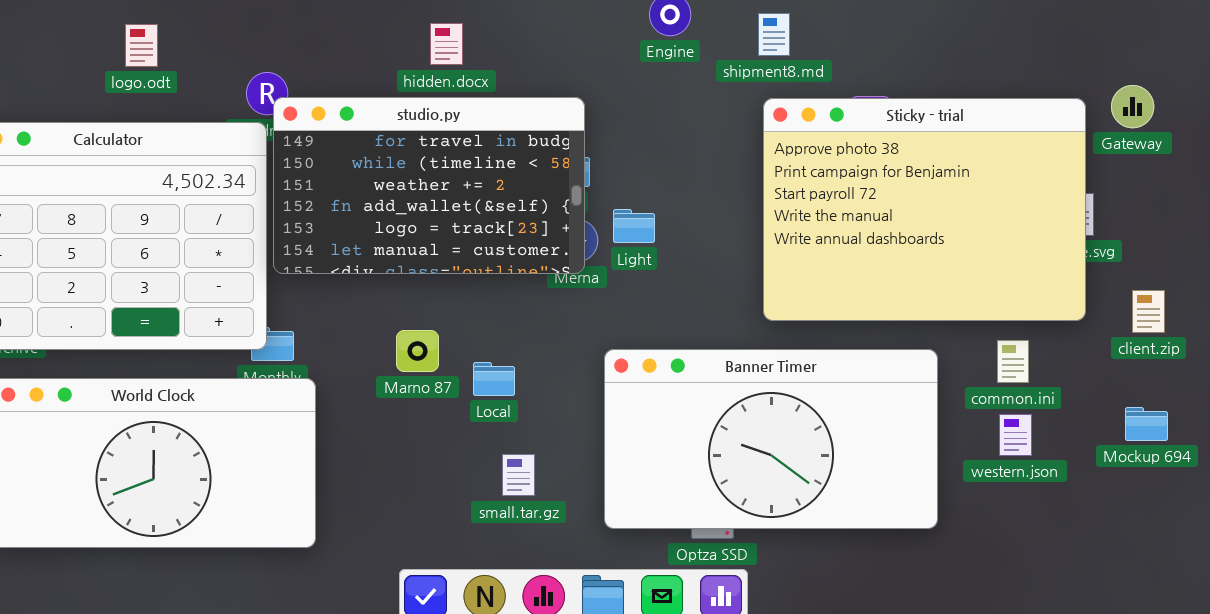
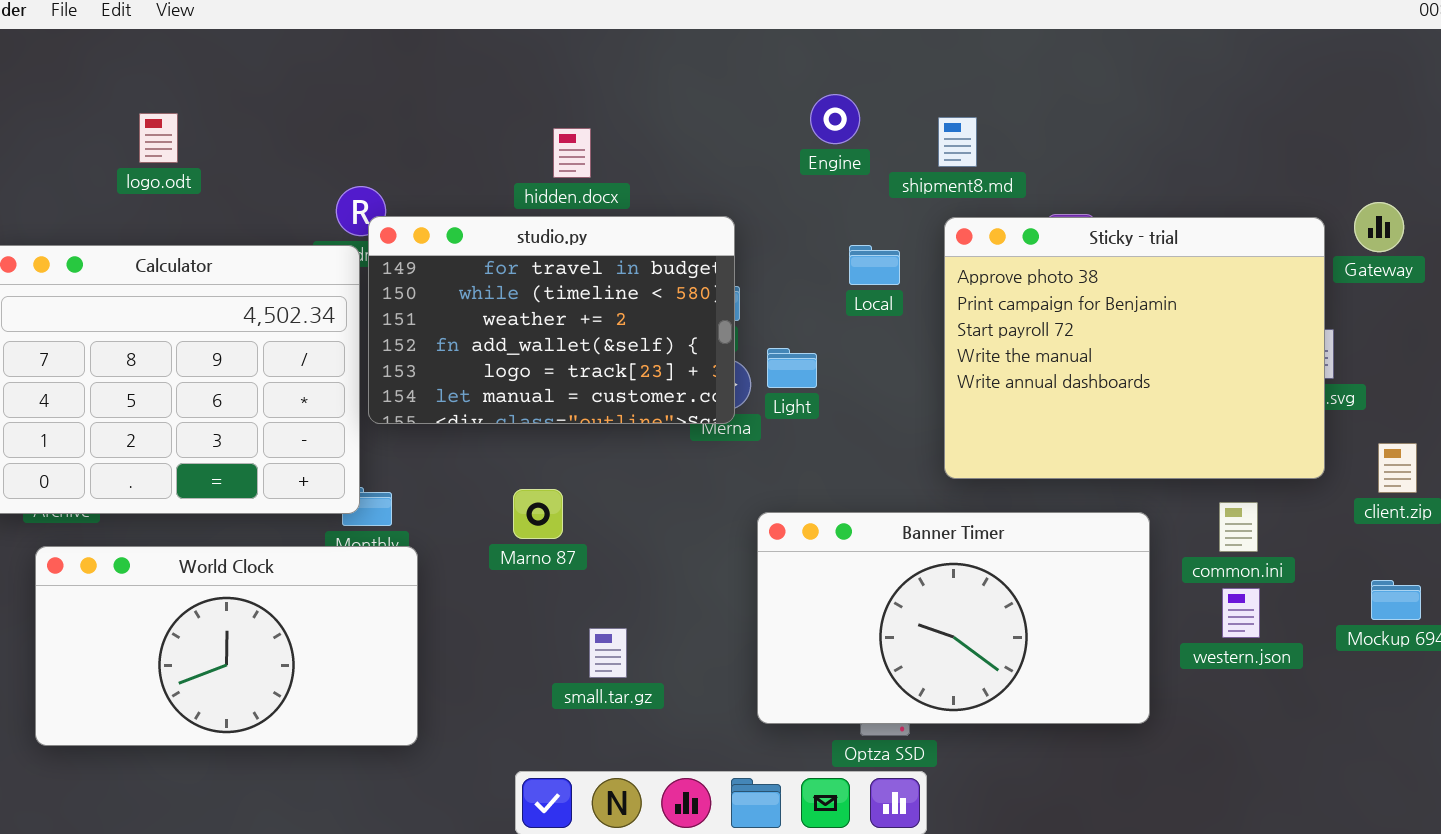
logo.odt: [125,24,158,67] -> [139,113,178,163], moved
Local: [473,362,515,396] -> [849,245,900,285], moved
small.tar.gz: [502,454,535,496] -> [589,628,627,678], moved

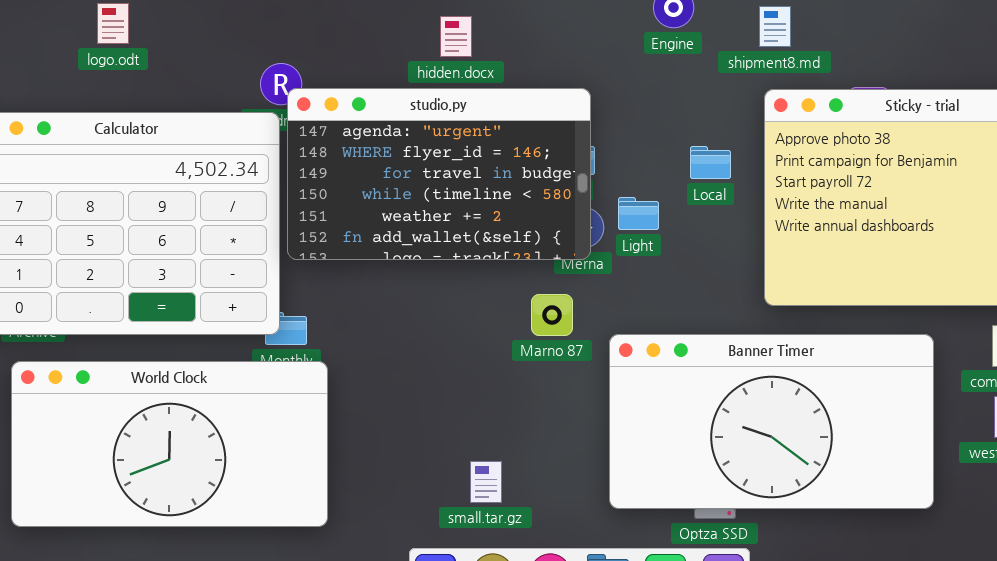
studio.py: [368,216,735,424] -> [287,88,591,260], scrolled up 2 rows
Local: [849,245,900,285] -> [690,146,731,179], moved
Marno 87: [513,489,563,539] -> [531,294,573,336], moved
small.tar.gz: [589,628,627,678] -> [470,461,502,503], moved

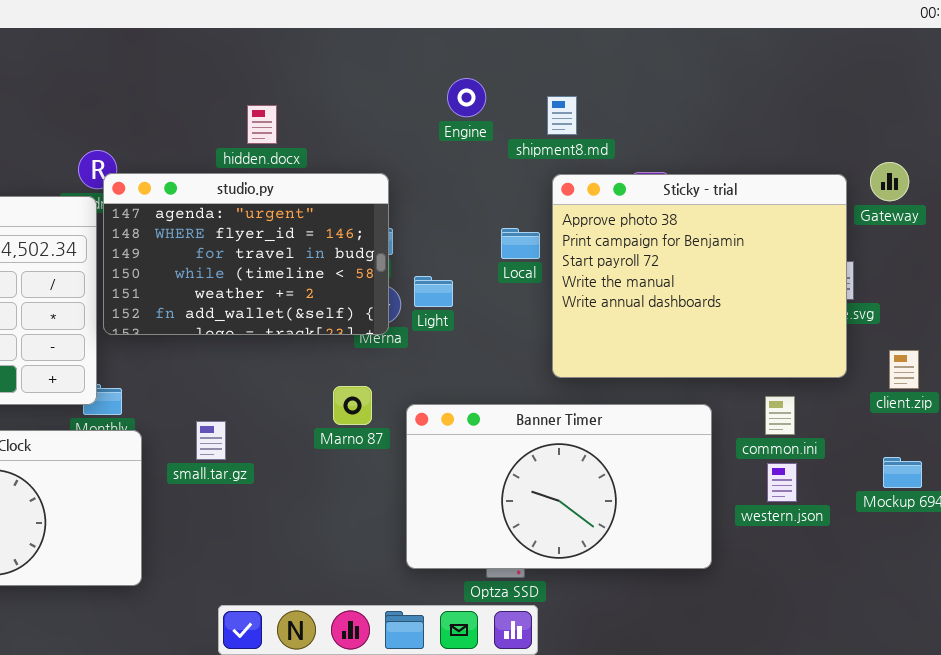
Local: [690,146,731,179] -> [501,228,540,259], moved
Marno 87: [531,294,573,336] -> [333,386,372,425], moved
small.tar.gz: [470,461,502,503] -> [196,421,226,460], moved

